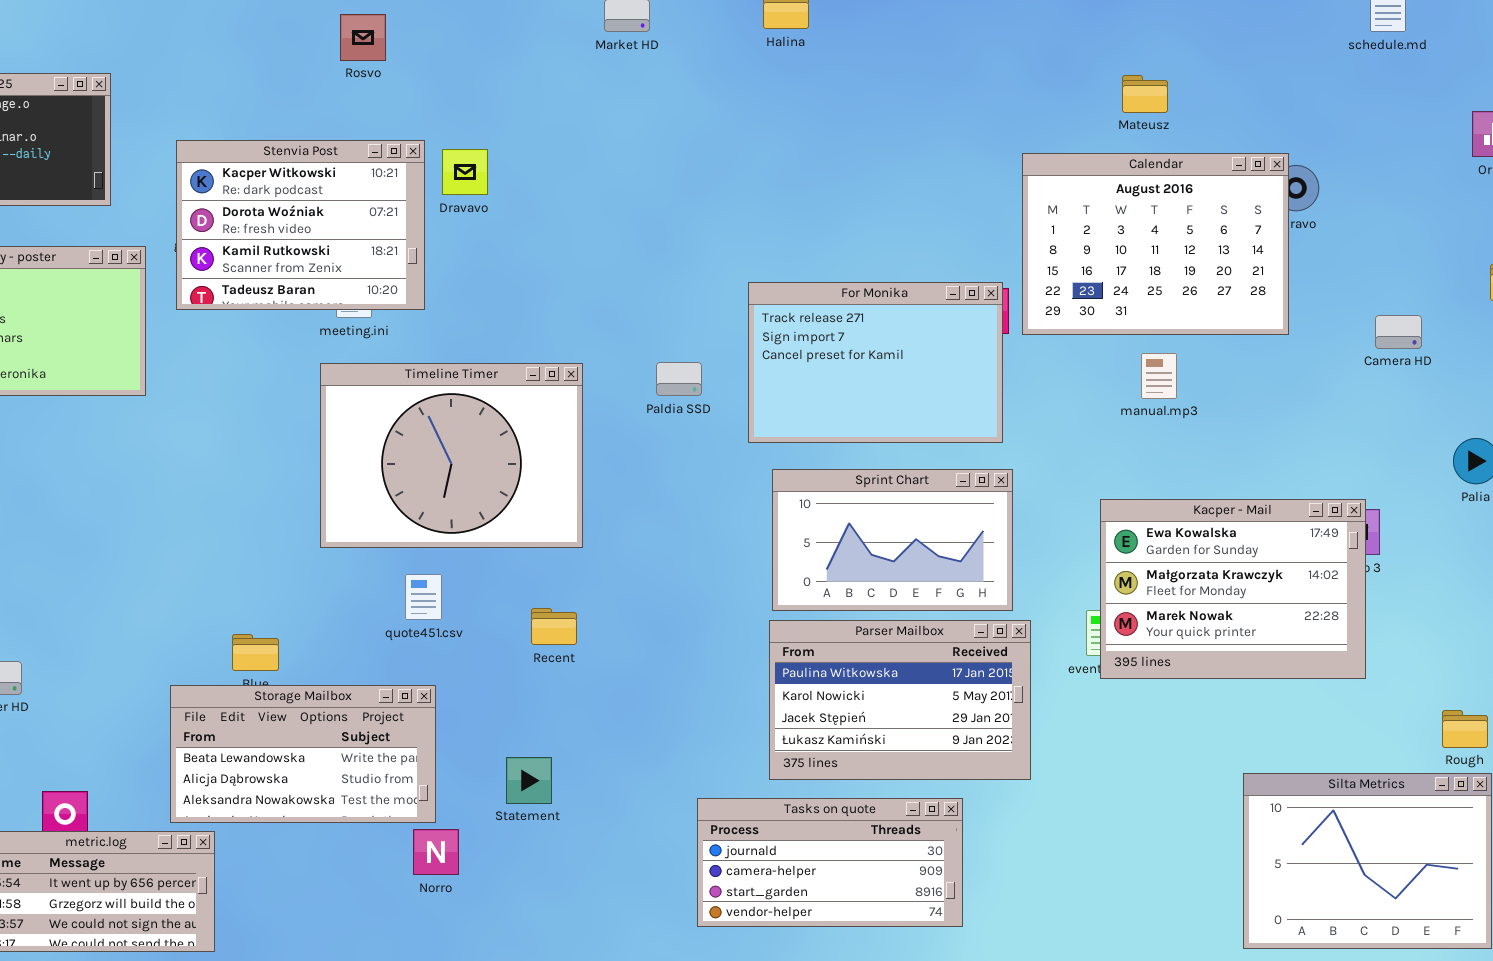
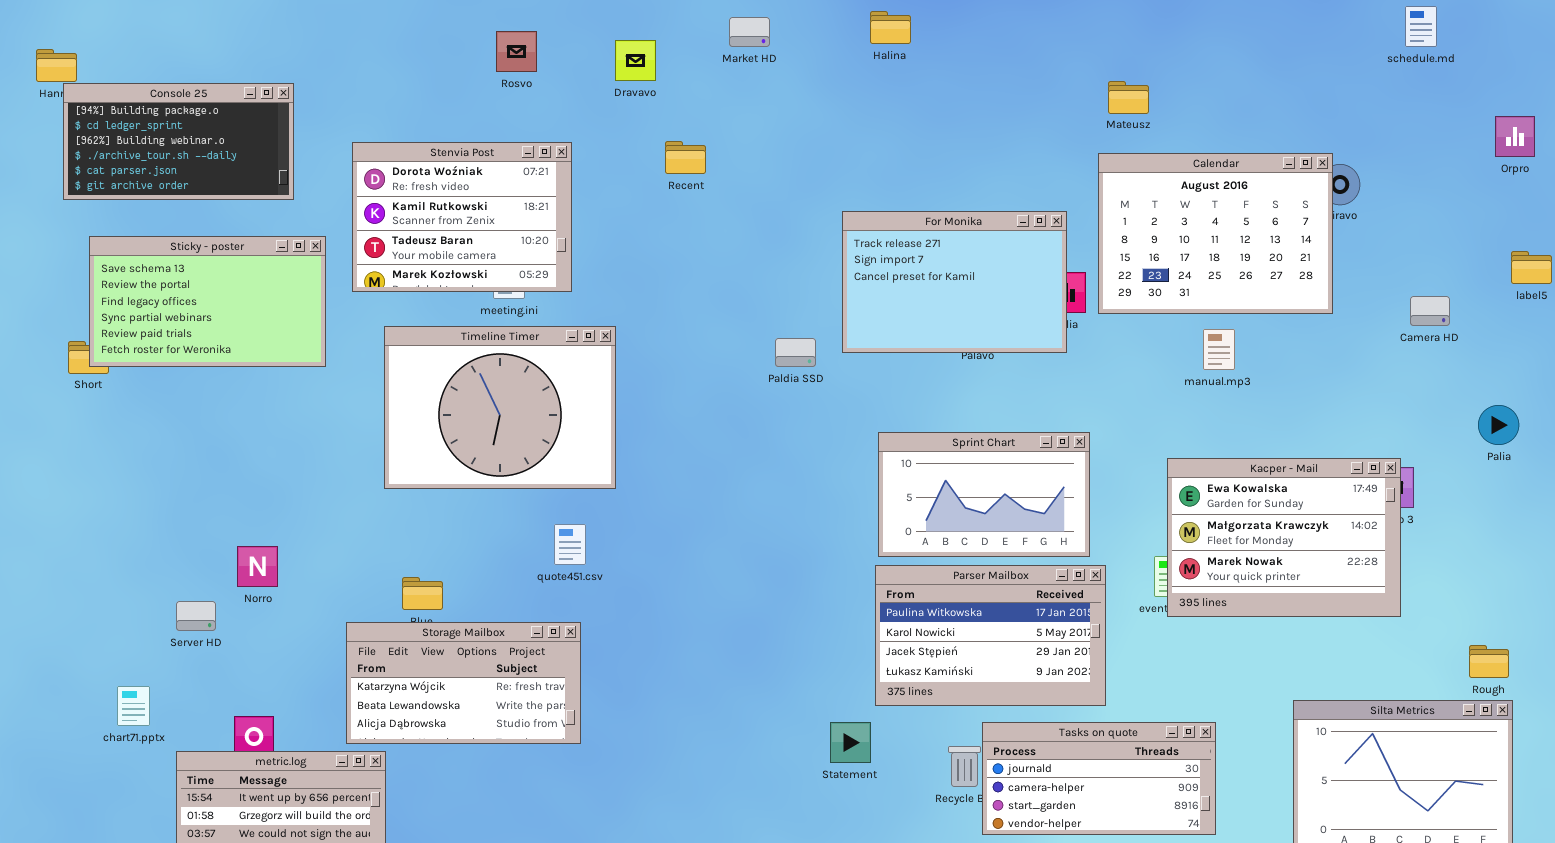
Mateusz: [1122,75,1168,113] -> [1108,81,1149,114], moved
Stenvia Post: [176,140,425,310] -> [352,142,572,292], scrolled down 1 row
Dravavo: [442,149,488,195] -> [615,40,656,81], moved
For Monika: [748,282,1003,443] -> [842,211,1067,353], moved
Timeline Timer: [320,363,583,548] -> [384,326,616,489], moved
Recent: [531,608,577,645] -> [665,141,706,174], moved
Storage Mailbox: [170,685,436,823] -> [346,622,581,744], scrolled up 1 row
Statement: [506,757,552,804] -> [830,722,871,763], moved
Tasks on quote: [697,798,963,927] -> [982,722,1216,835], moved
Norro: [413,829,459,875] -> [237,546,278,587], moved

